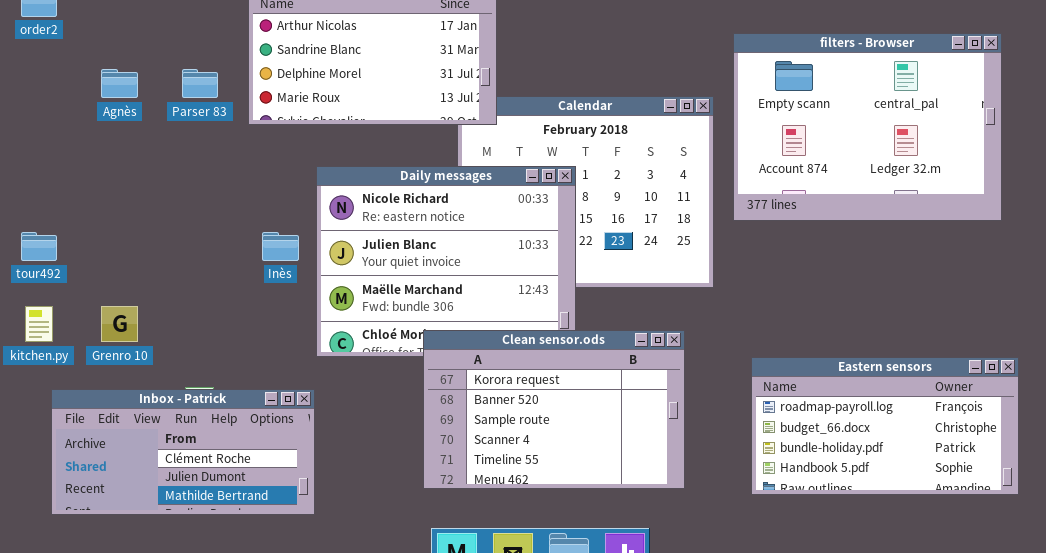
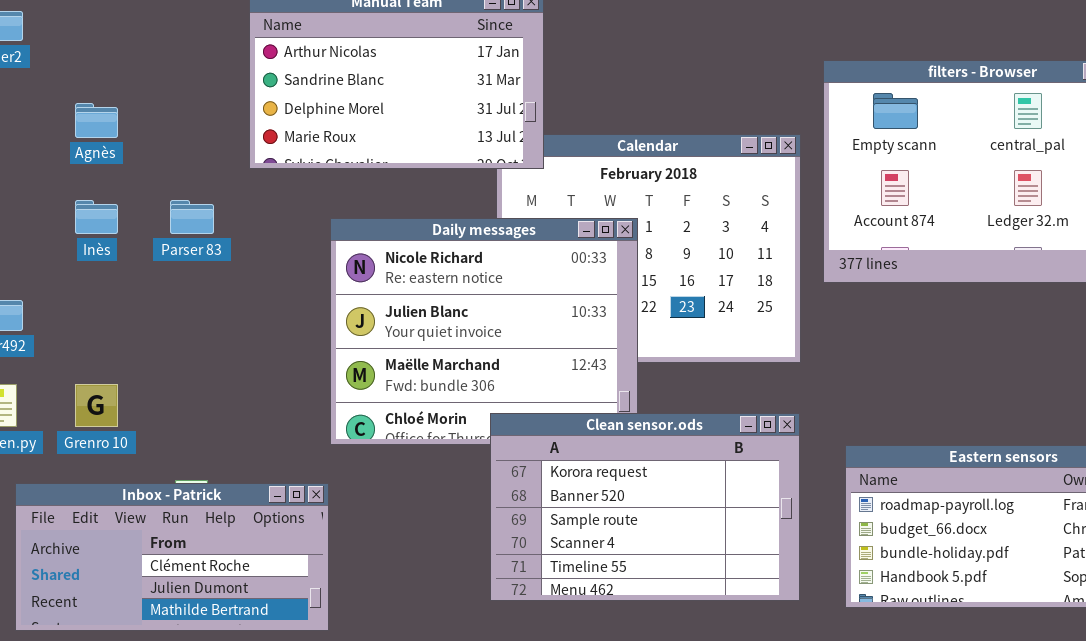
Parser 83: [182,69,218,98] -> [170,200,214,234], moved
Inès: [262,232,299,261] -> [75,200,118,234], moved
Clean sensor.ods: [423,330,685,489] -> [490,413,800,601], moved

